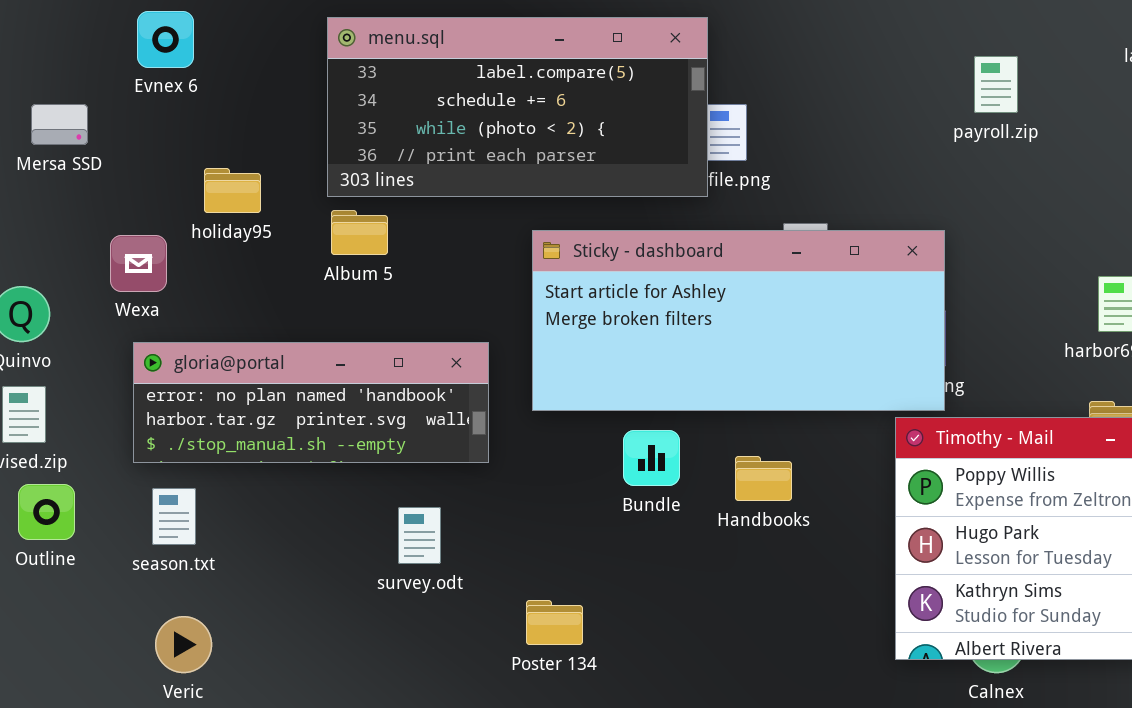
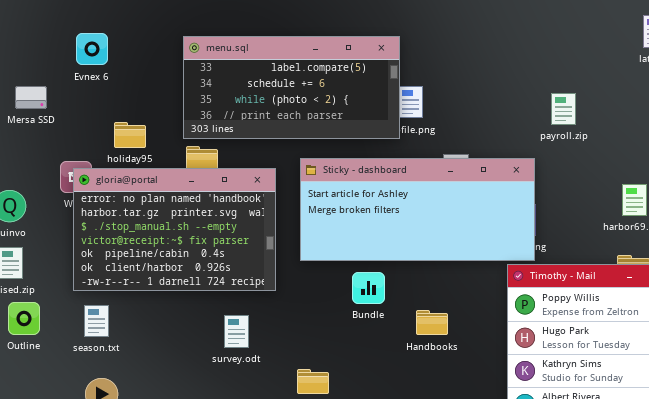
payroll.zip: [974,56,1018,113] -> [551,93,576,125], moved
gloria@portal: [133,342,489,463] -> [73,168,276,291], resized
Handbooks: [735,456,792,501] -> [416,310,448,335], moved

